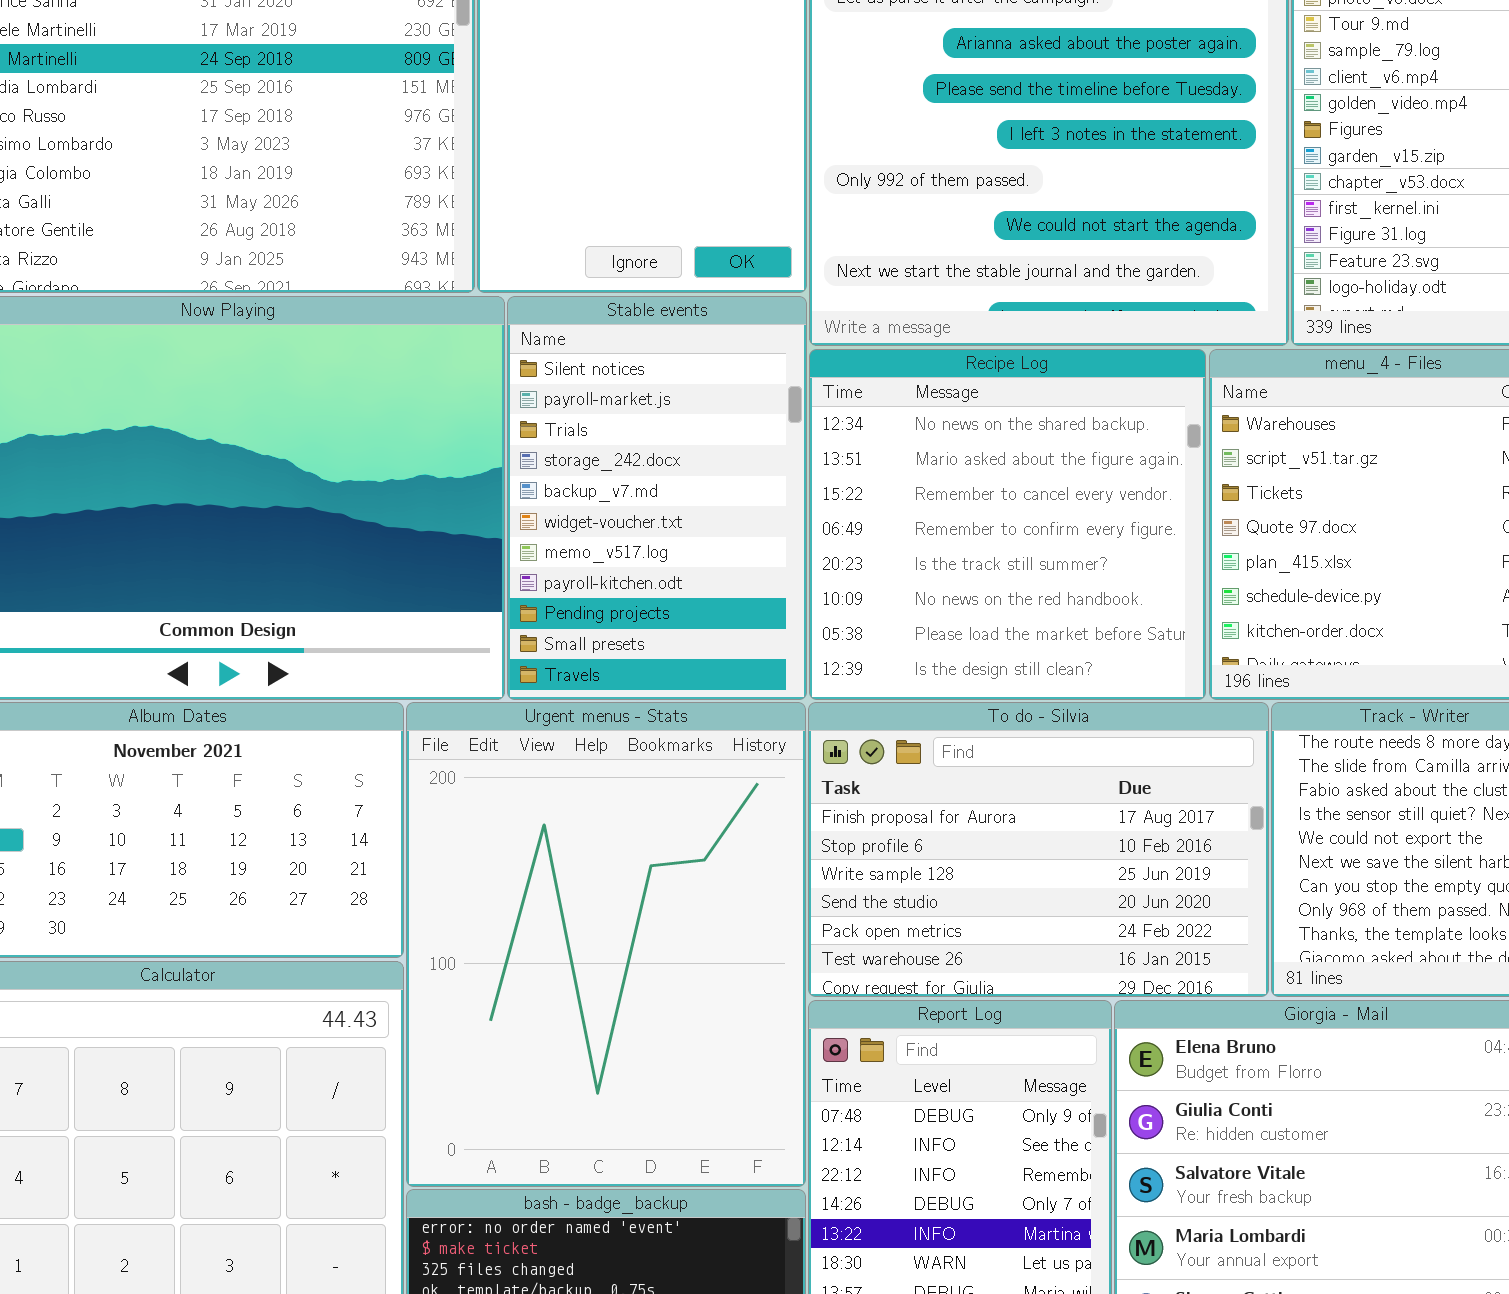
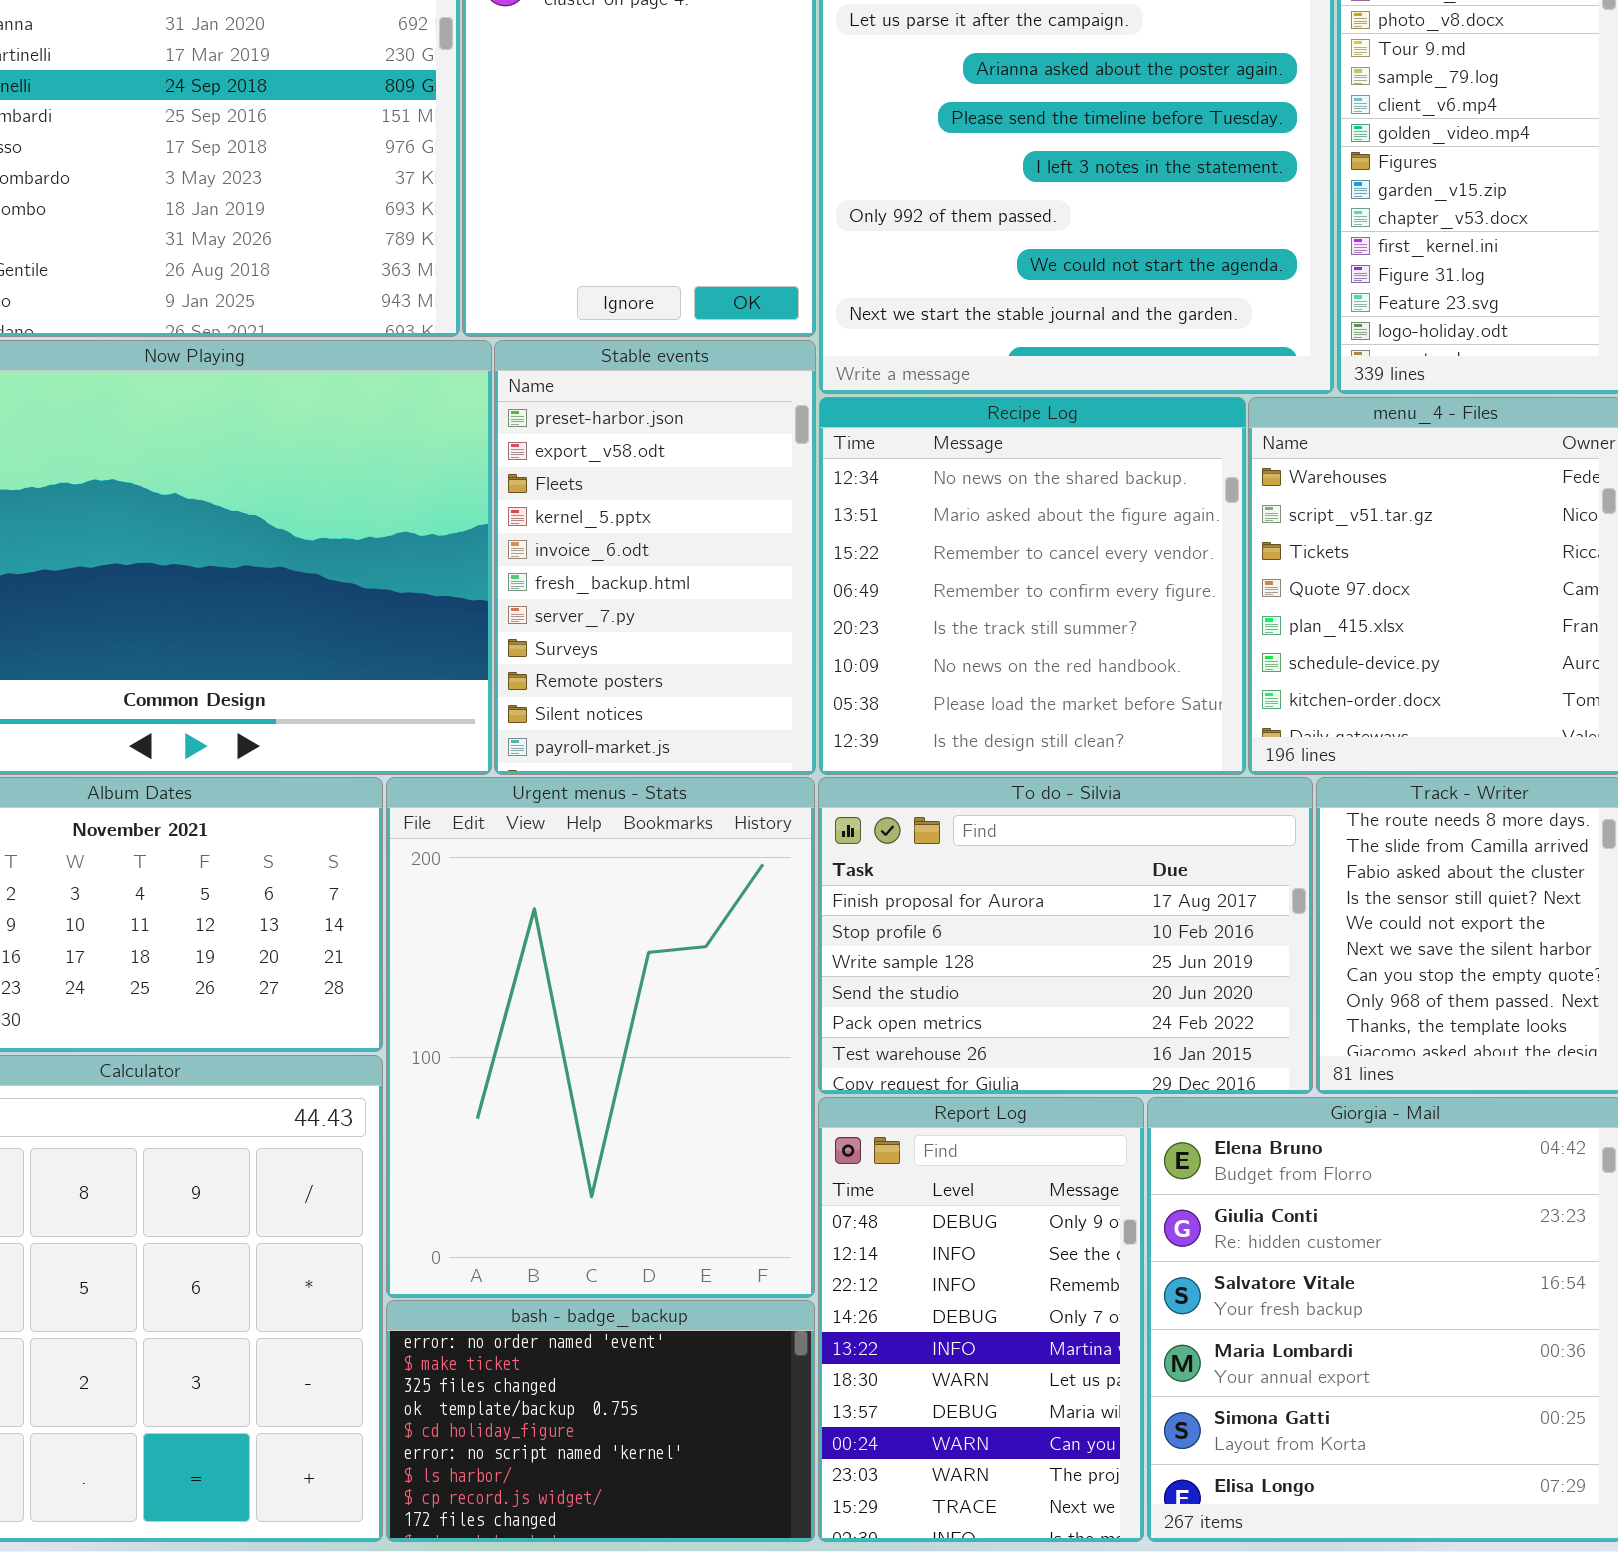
Stable events: [507,296,807,700] -> [494,340,816,775], scrolled up 9 rows

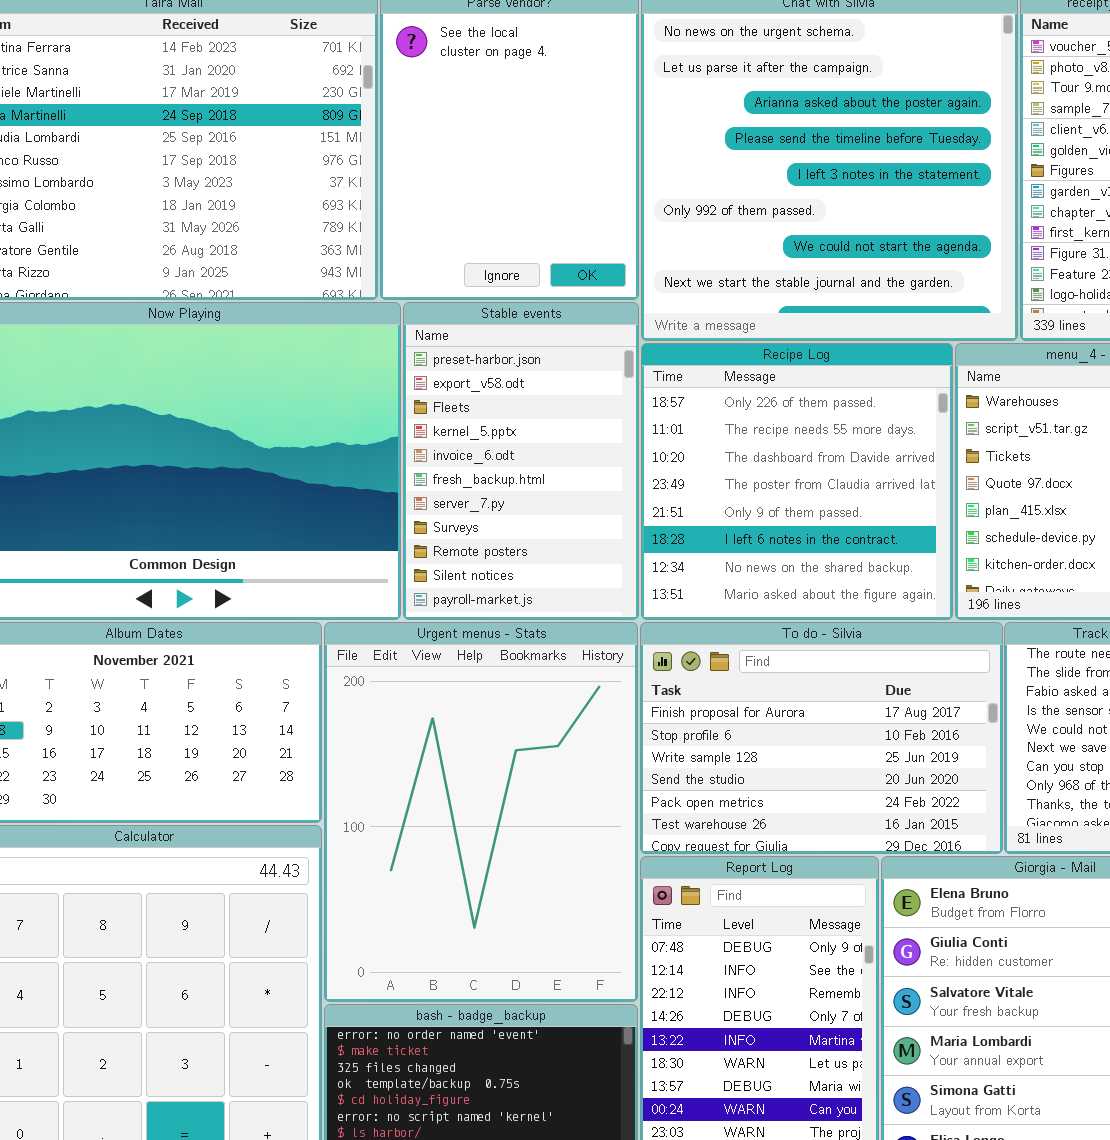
Recipe Log: [819,397,1246,775] -> [641,343,953,620], scrolled up 6 rows

